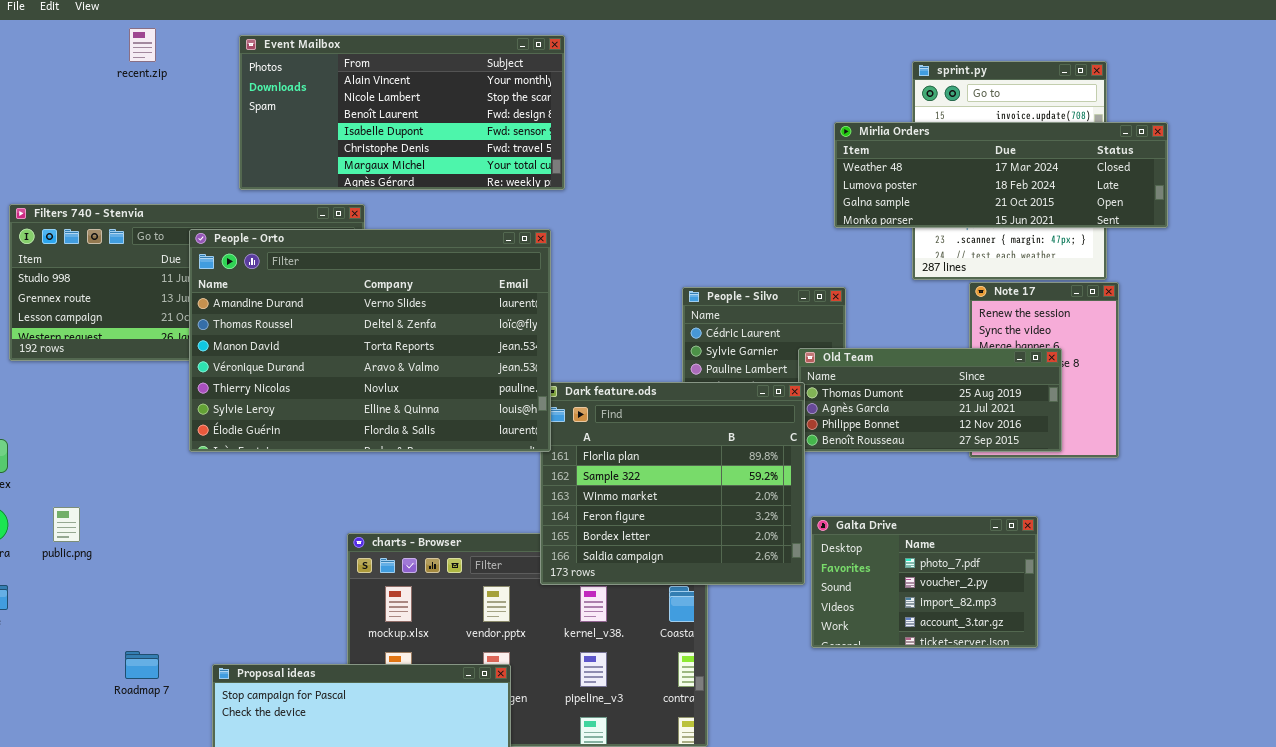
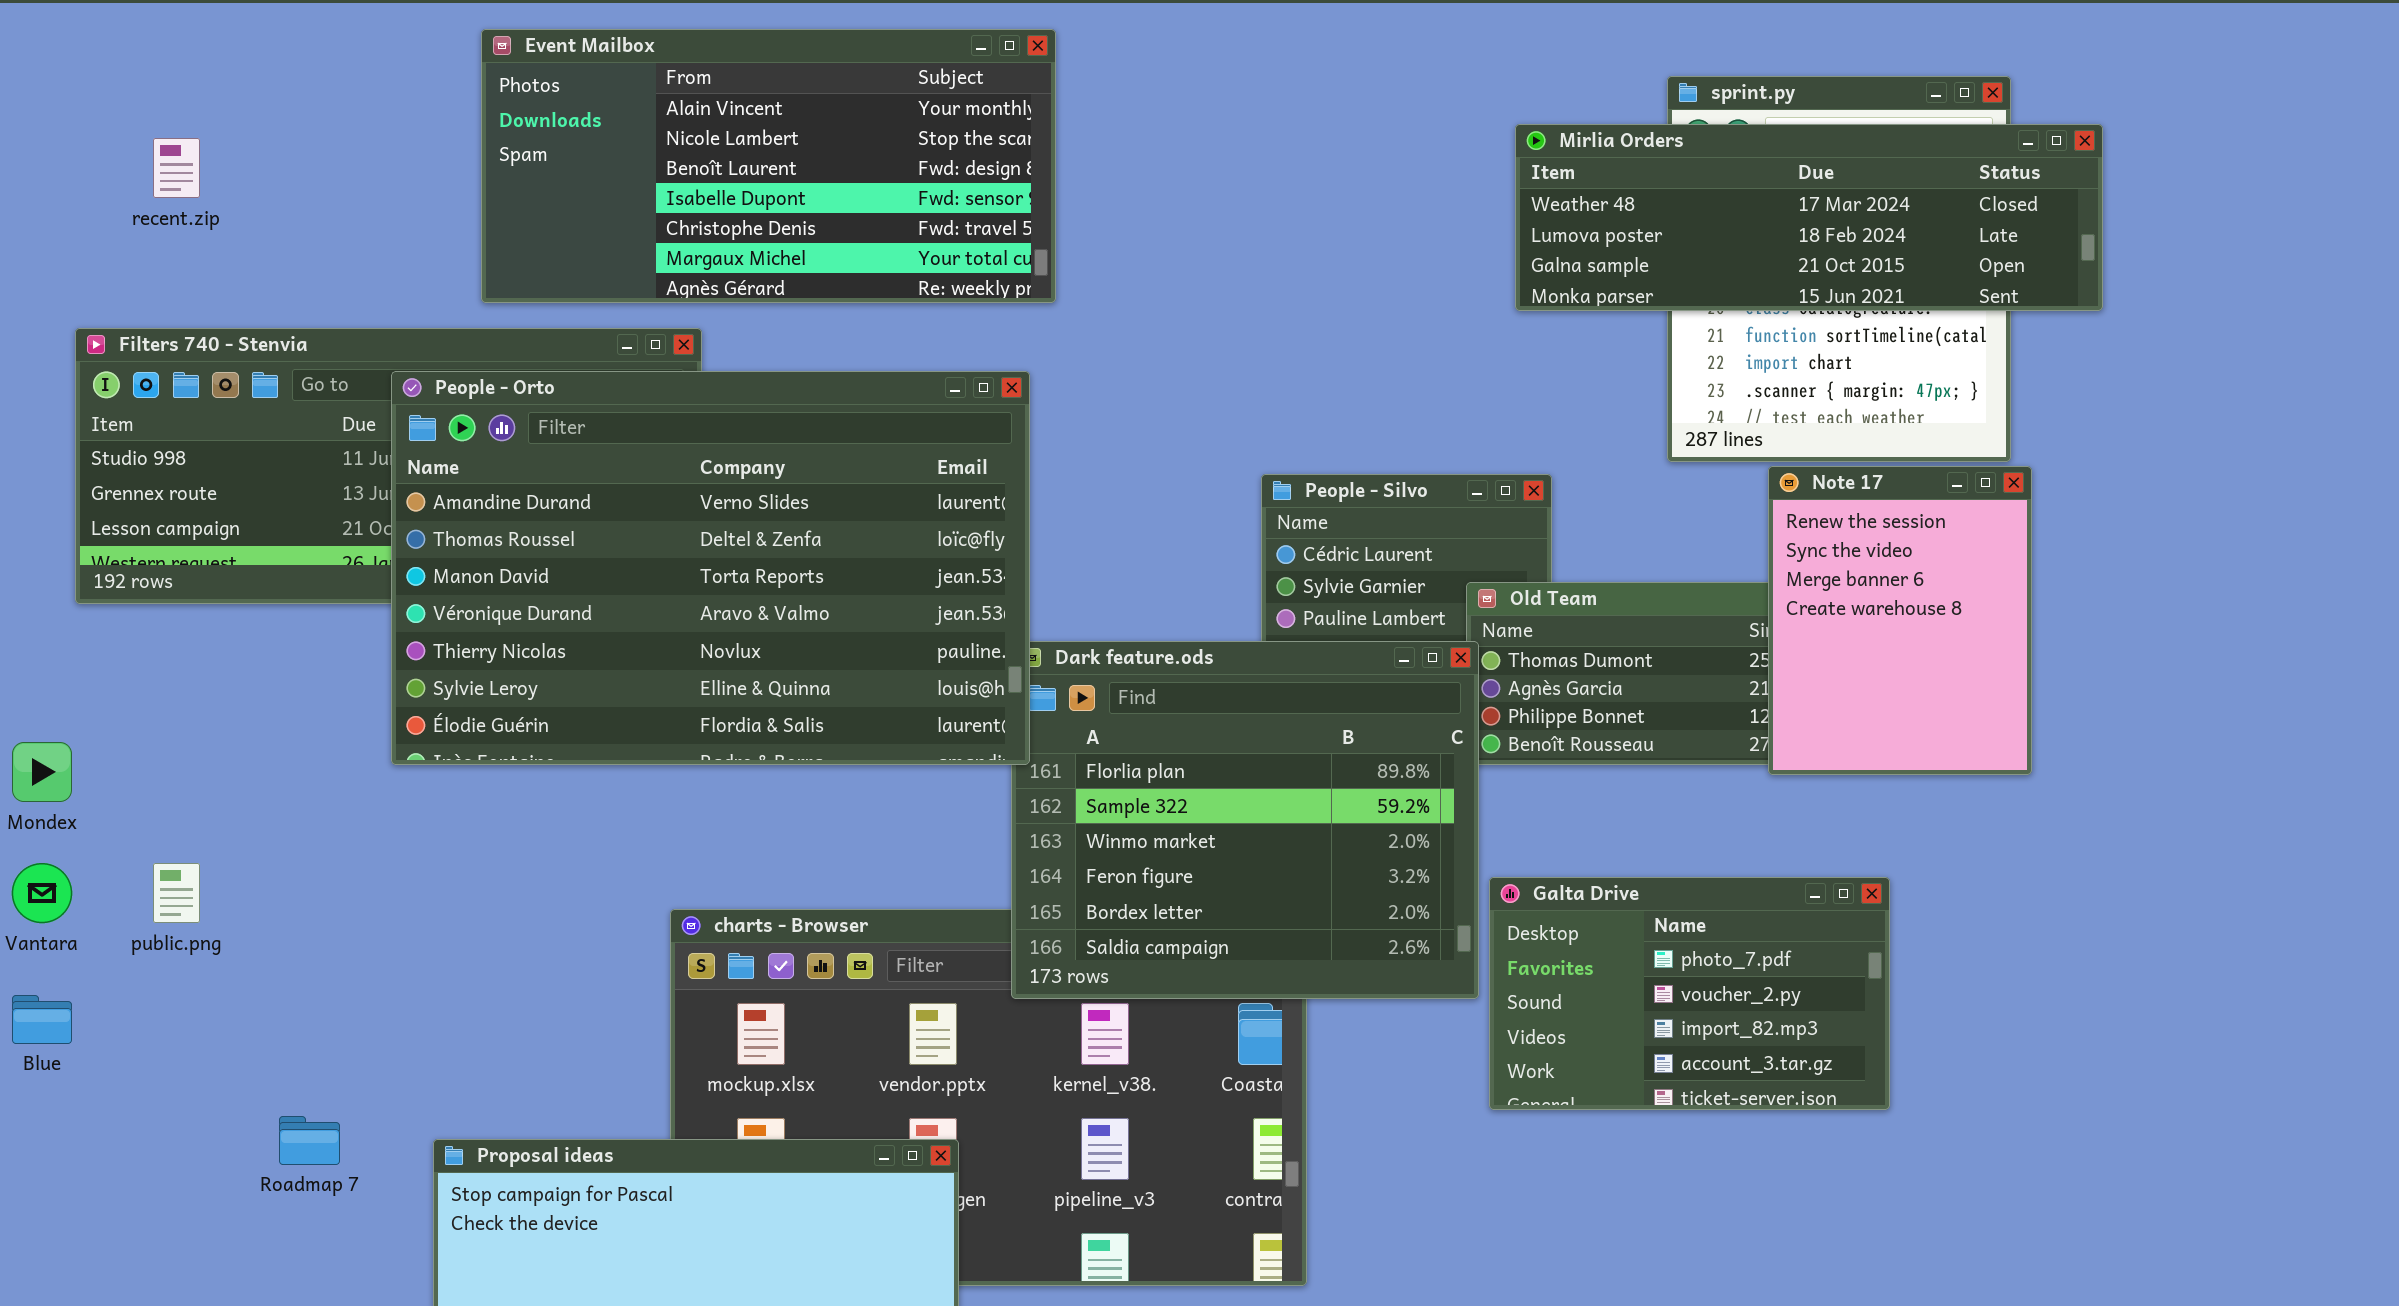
recent.zip: [129,28,156,62] -> [153,138,200,198], moved
Mirlia Orders: [834,122,1168,228] -> [1515,124,2103,311], moved
Note 17: [969,282,1119,458] -> [1768,466,2032,775], raised

